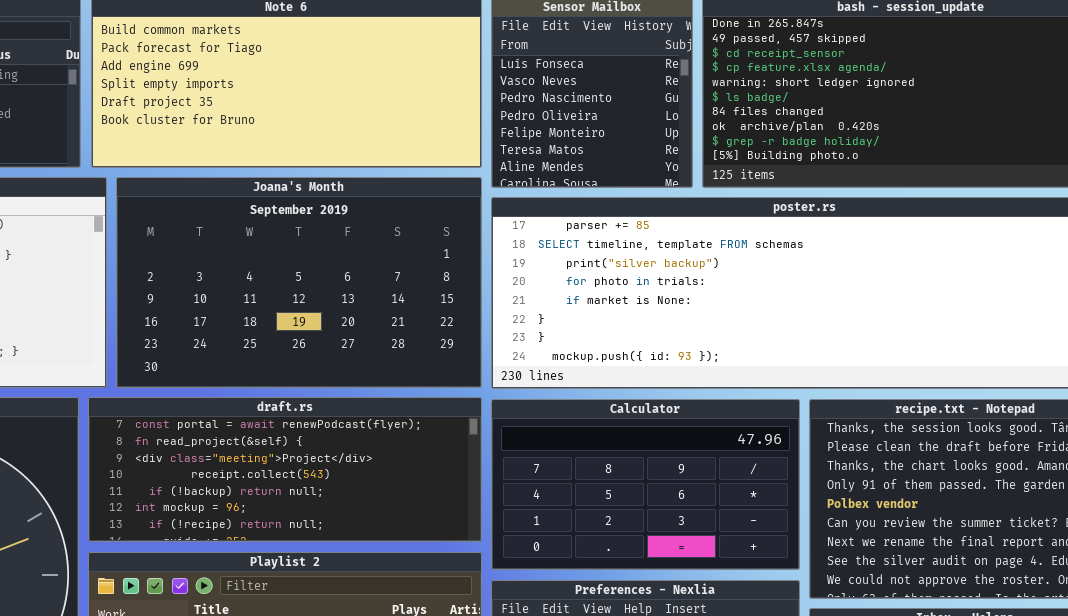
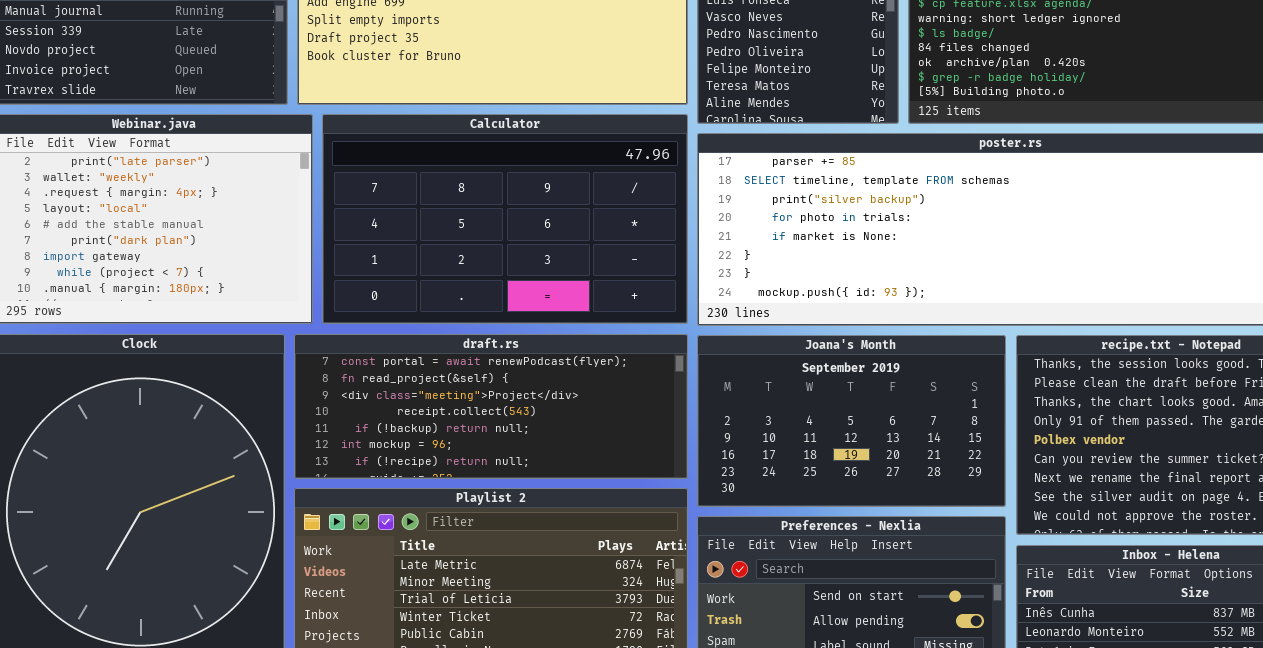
Joana's Month: [116,177,482,388] -> [697,335,1006,507], moved, resized
Calculator: [491,399,800,570] -> [322,114,688,324], moved, resized

